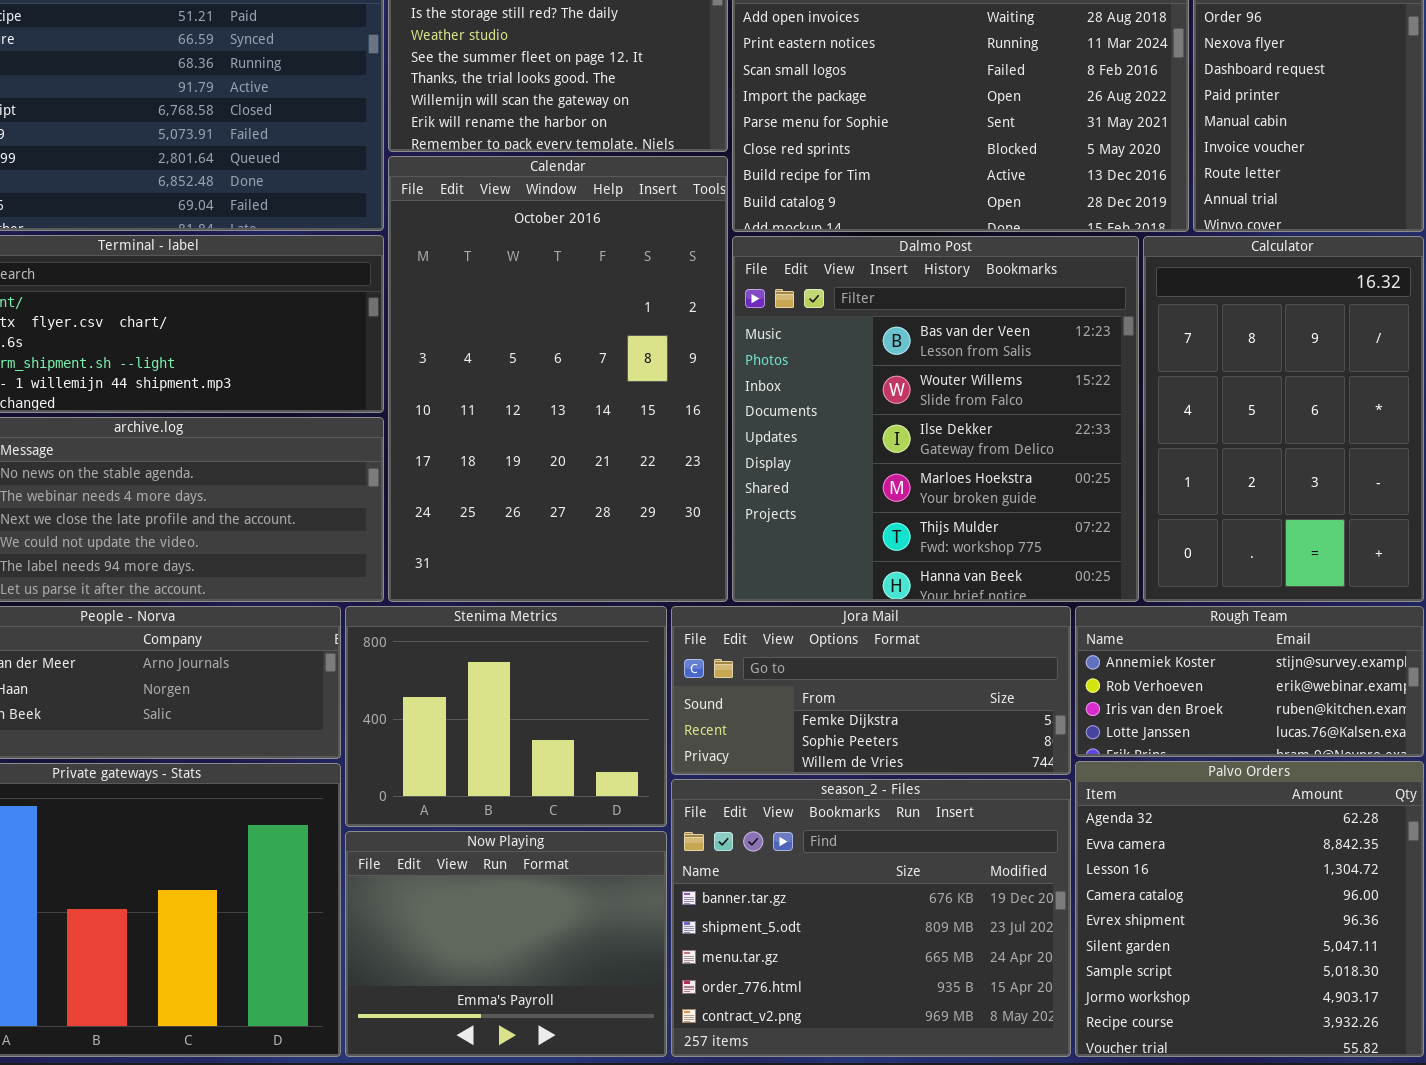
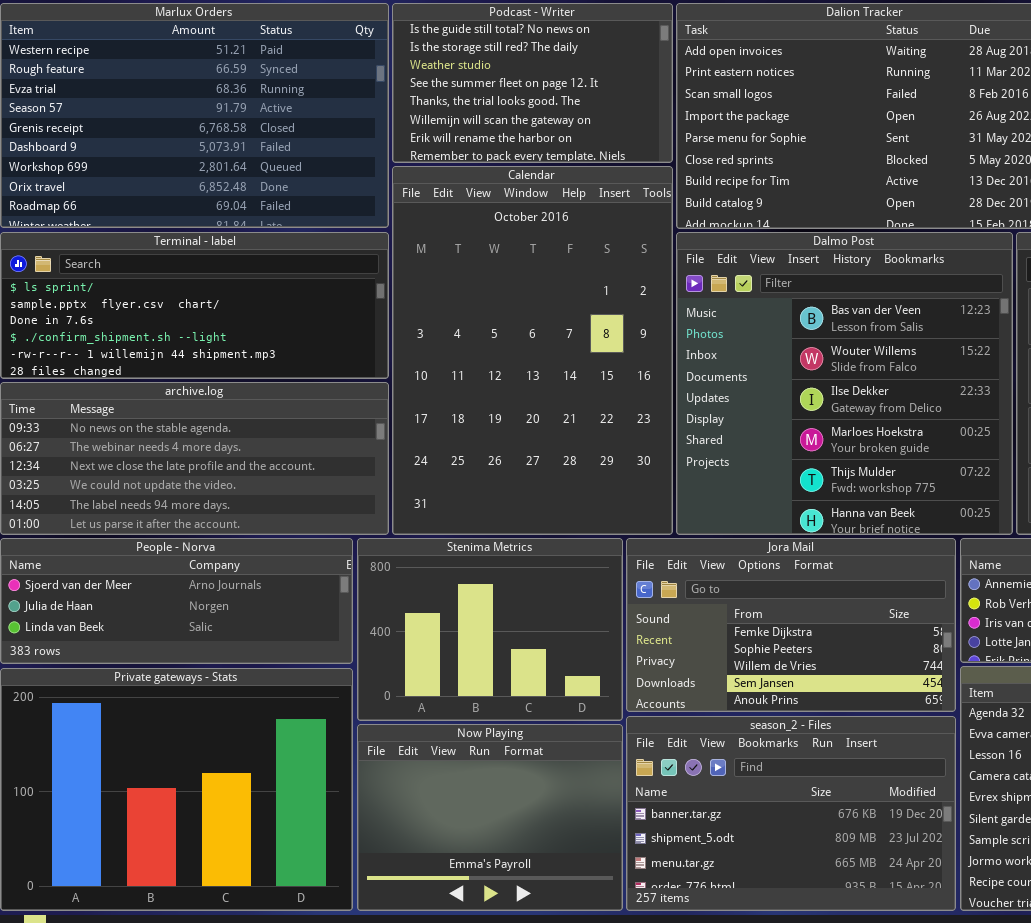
Jora Mail: [671,606,1071,775] -> [626,538,956,712], resized
season_2 - Files: [671,779,1071,1057] -> [626,716,956,911], resized

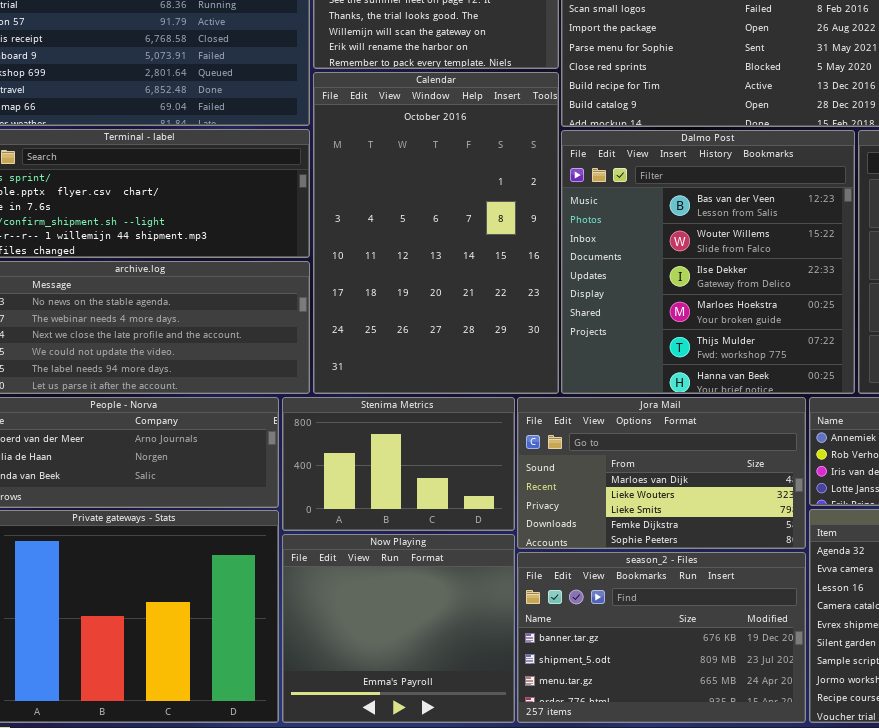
Stenima Metrics: [357,538,623,721] -> [282,397,515,531], resized
Jora Mail: [626,538,956,712] -> [517,397,806,549], scrolled up 3 rows
Now Playing: [357,724,623,911] -> [282,534,515,723], resized

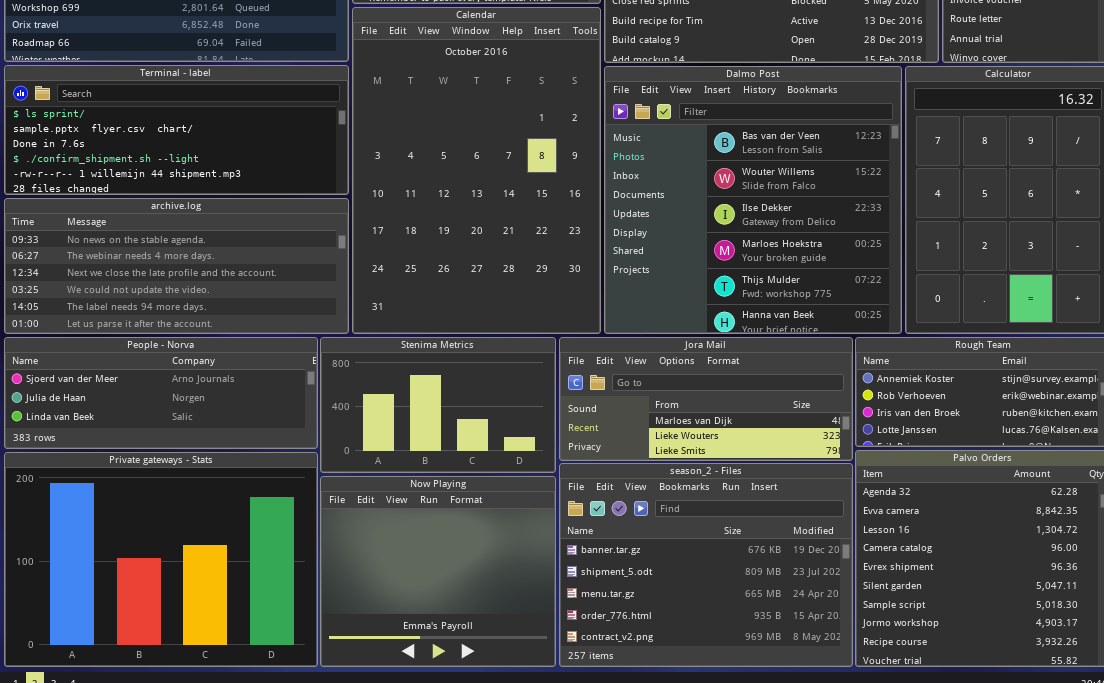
Jora Mail: [517,397,806,549] -> [559,337,853,461], resized
season_2 - Files: [517,552,806,723] -> [559,463,853,667], resized

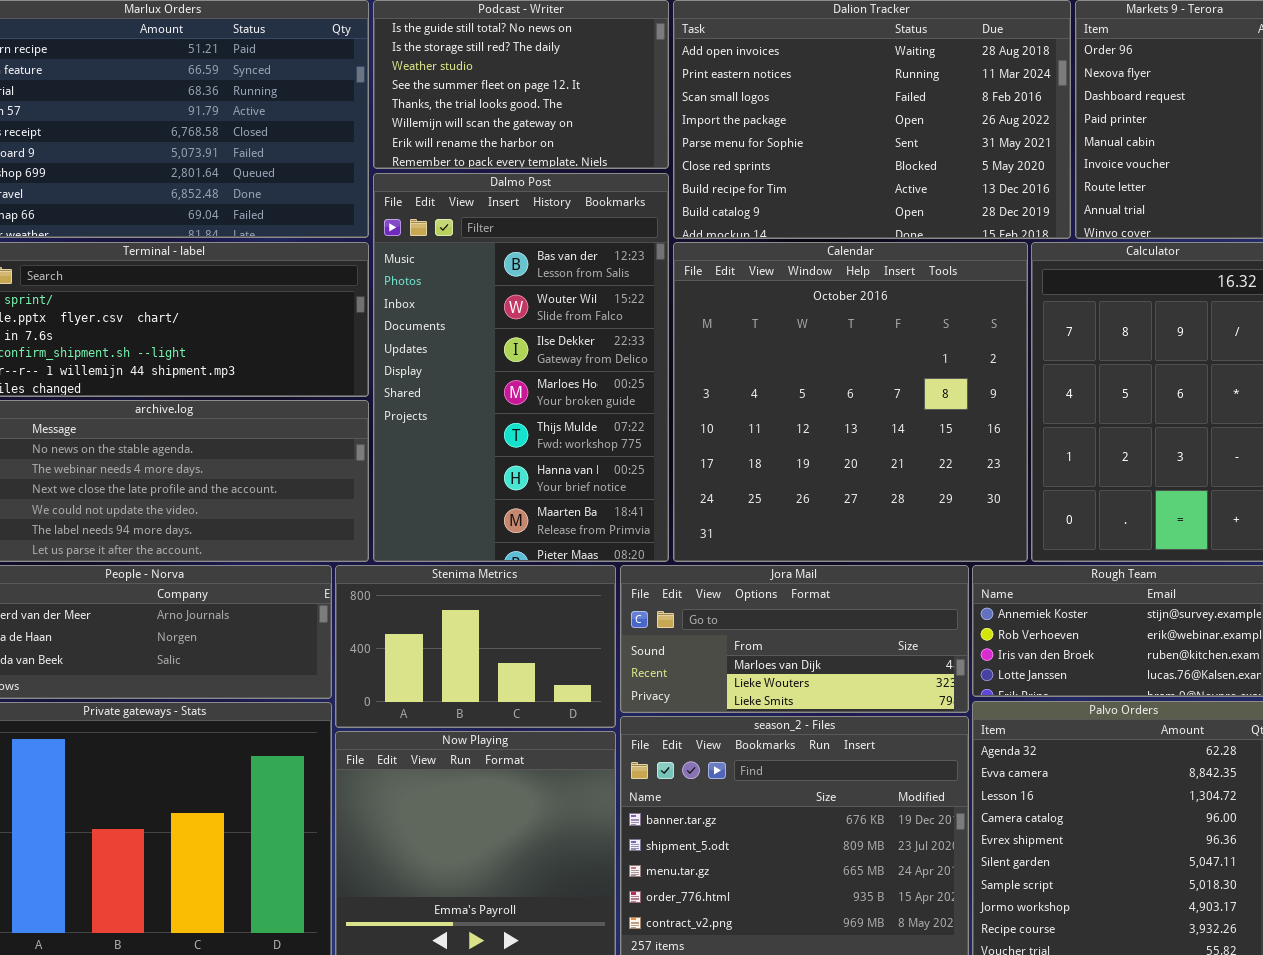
Calendar: [352,7,601,334] -> [673,242,1028,562], moved, resized
Dalmo Post: [604,66,902,334] -> [373,173,669,562], moved, resized

